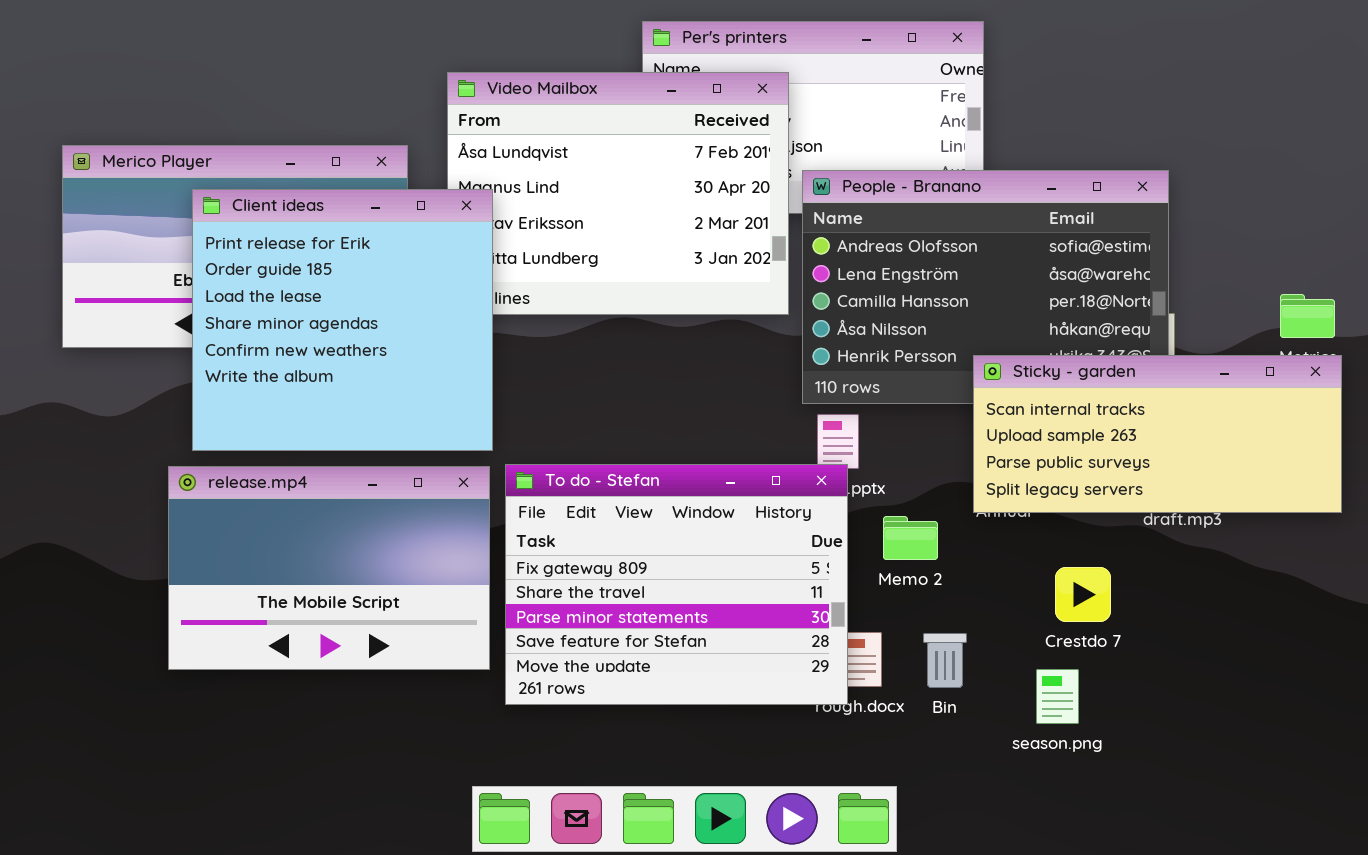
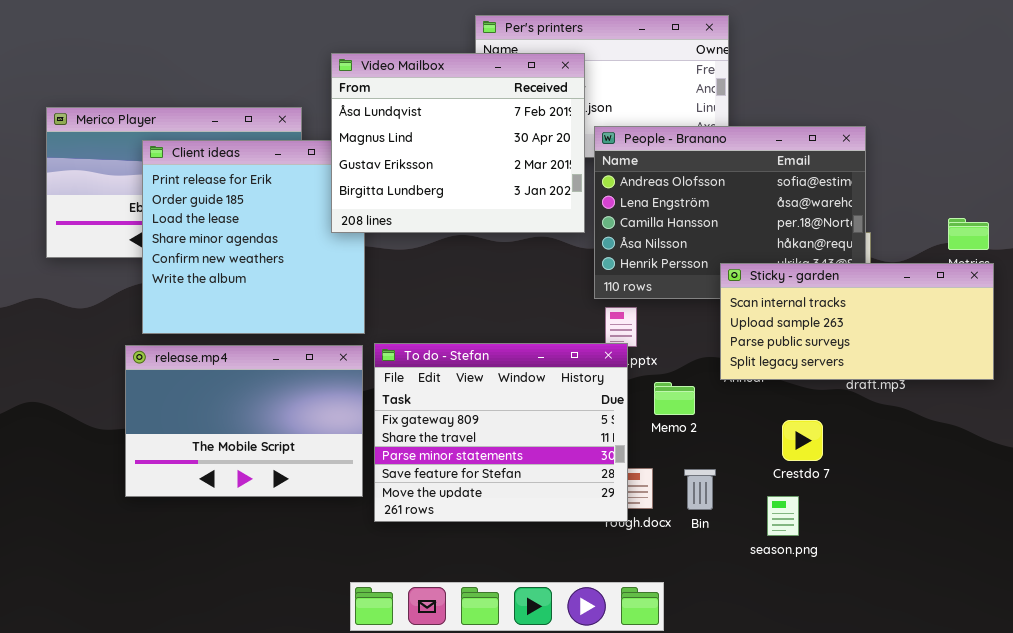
Video Mailbox: [447,72,789,315] -> [331,53,585,233], raised

